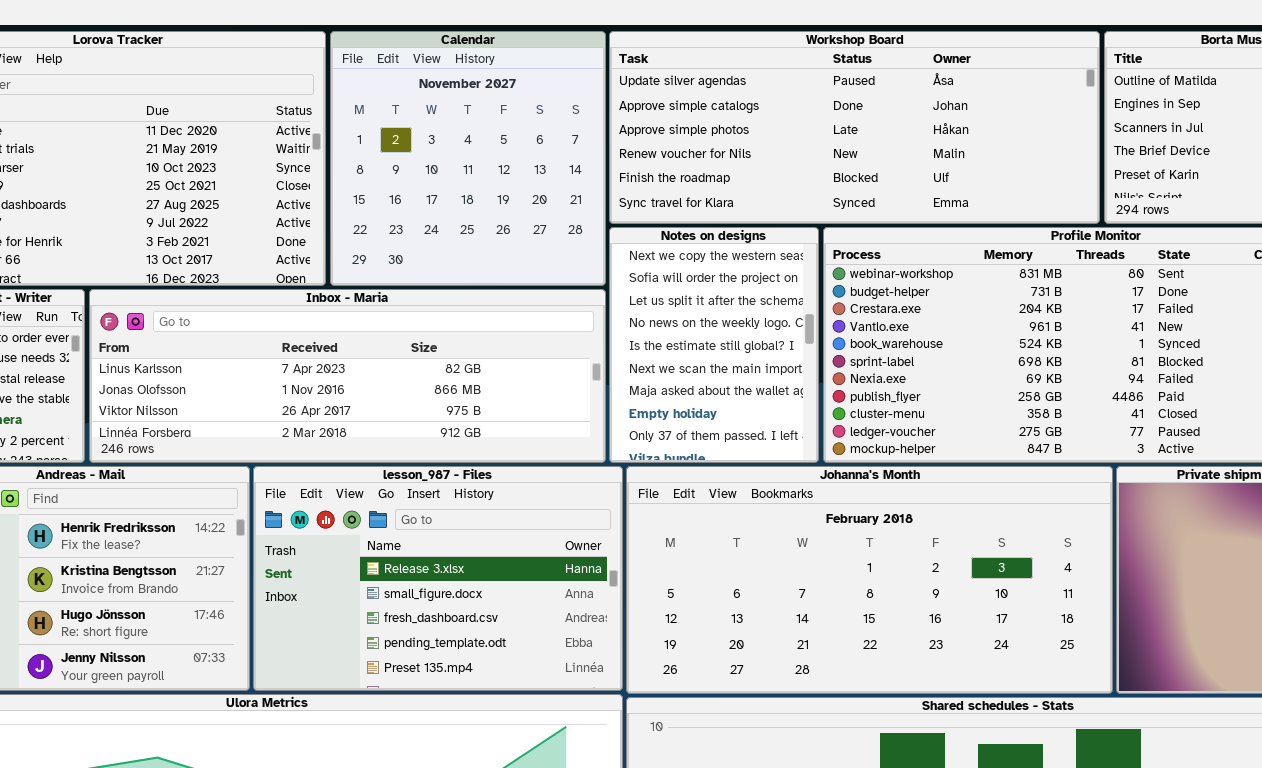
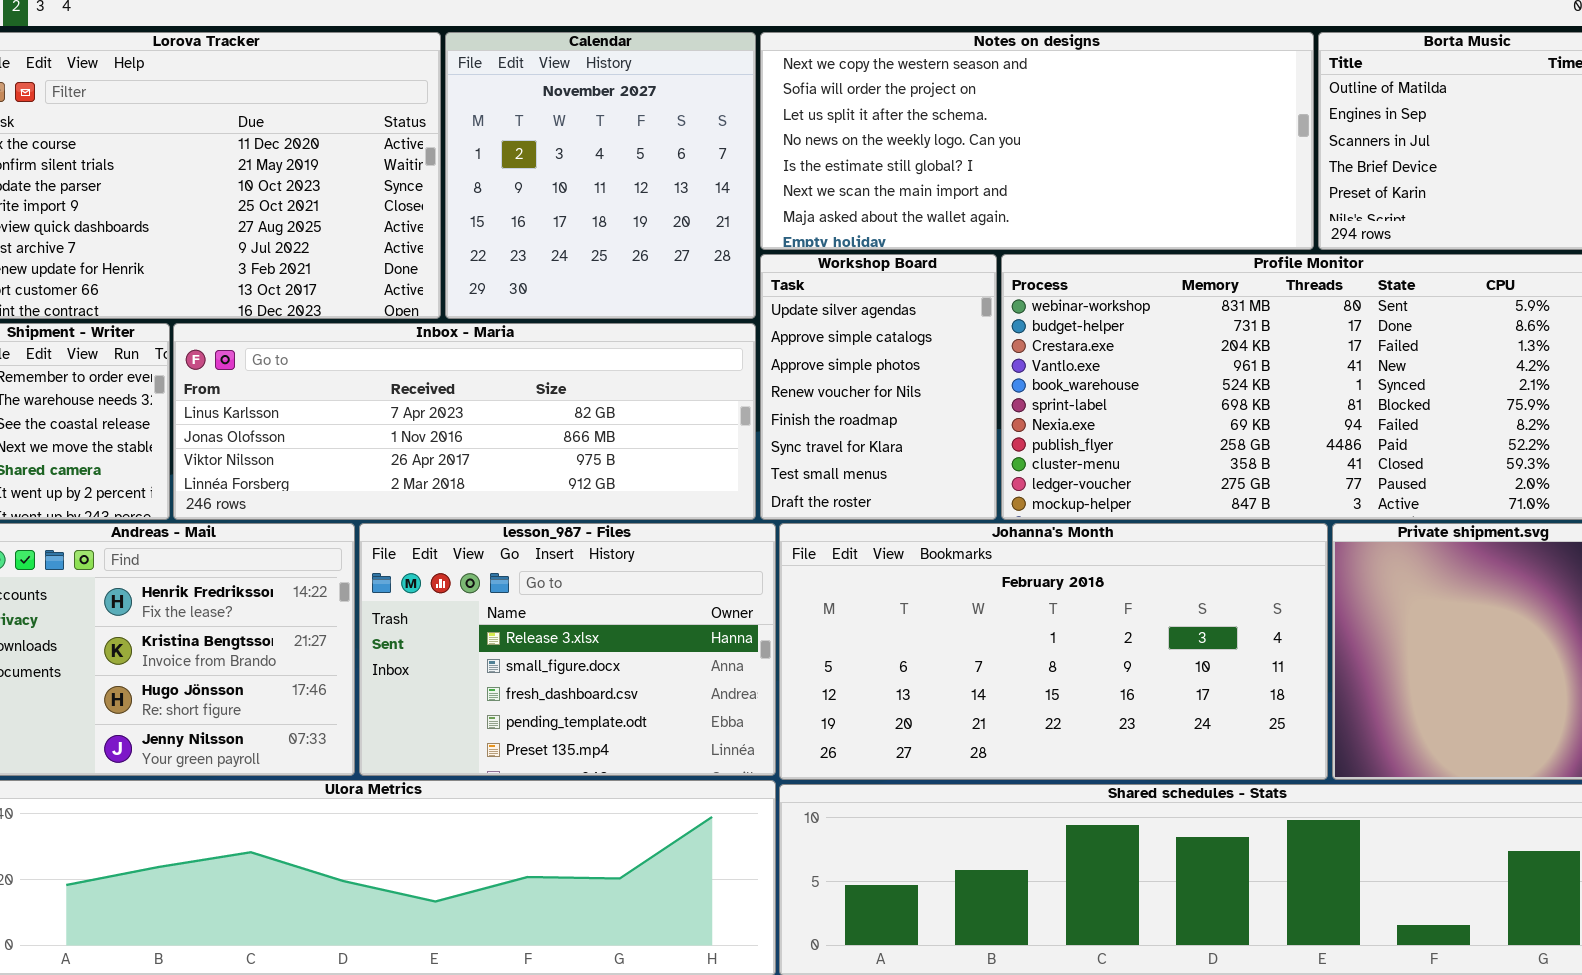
Workshop Board: [609,31,1100,224] -> [760,254,997,520], moved, resized
Notes on designs: [609,227,819,463] -> [760,32,1314,250], moved, resized

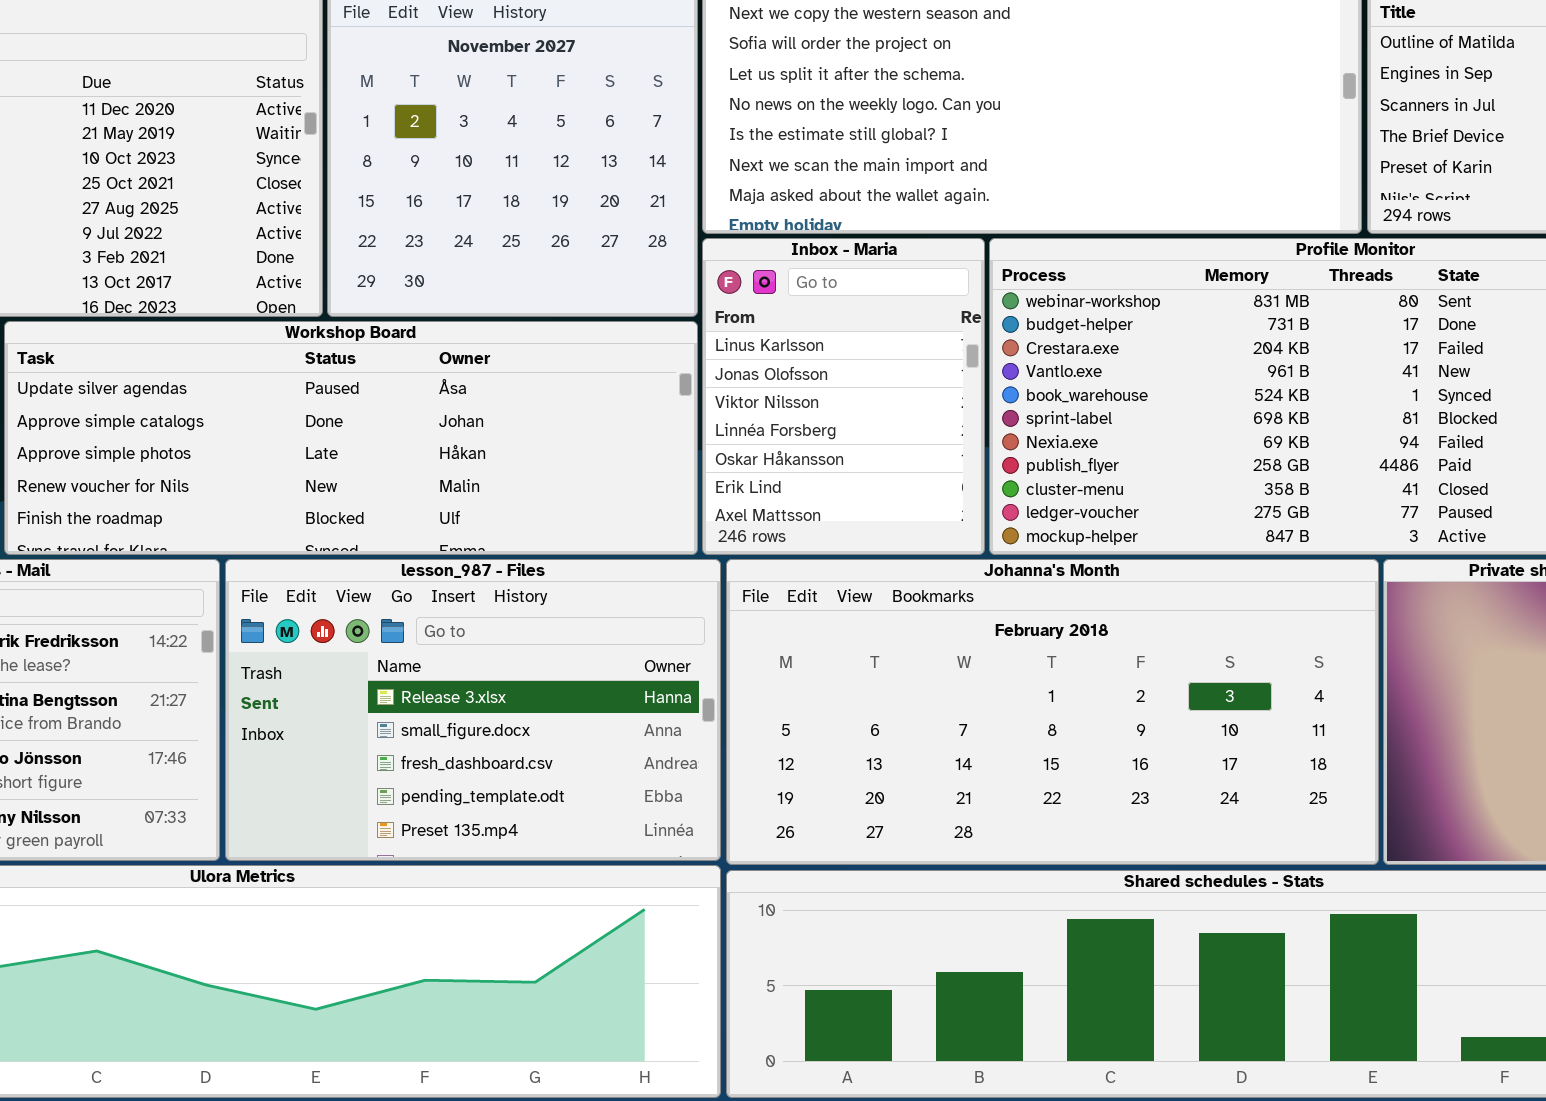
Workshop Board: [760,254,997,520] -> [4,321,698,555], moved, resized
Inbox - Maria: [173,323,756,520] -> [702,238,985,555], moved, resized

